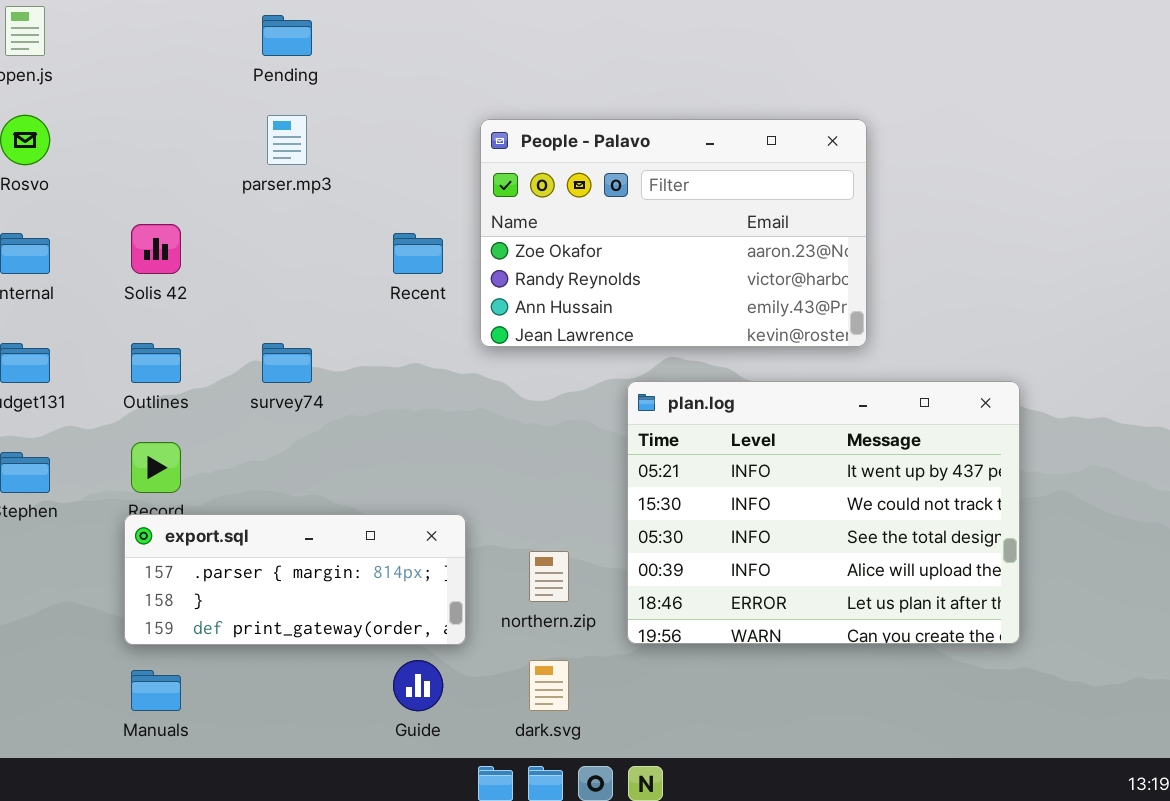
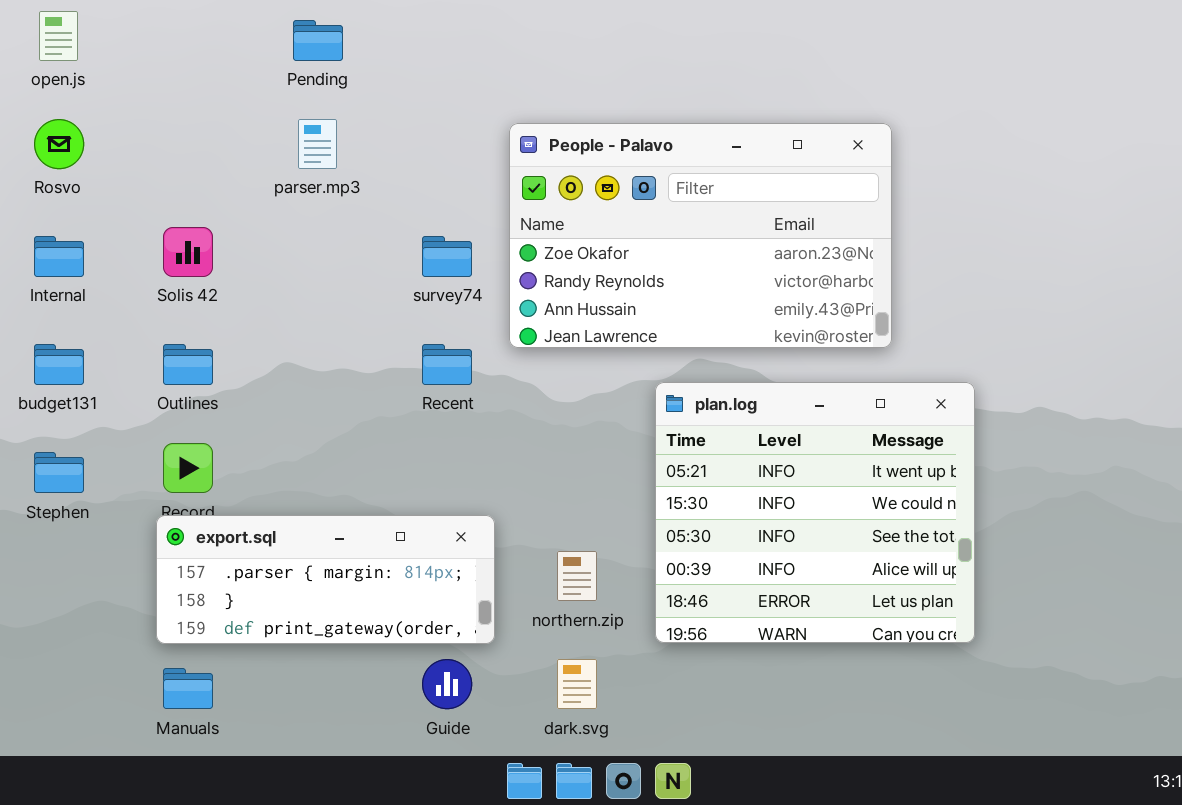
Recent: [393,233,443,274] -> [422,344,472,385], moved
survey74: [262,343,312,383] -> [422,236,472,277], moved
plan.log: [627,381,1020,644] -> [655,382,975,643], resized

